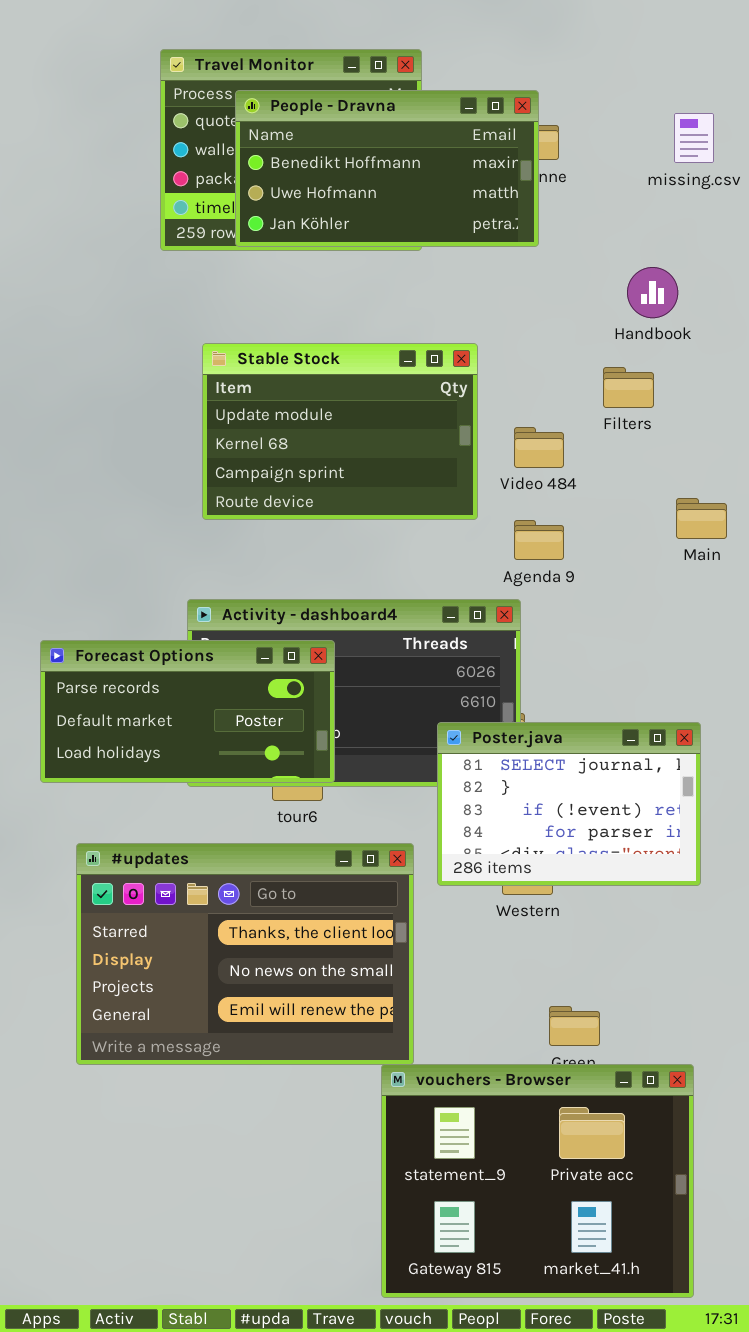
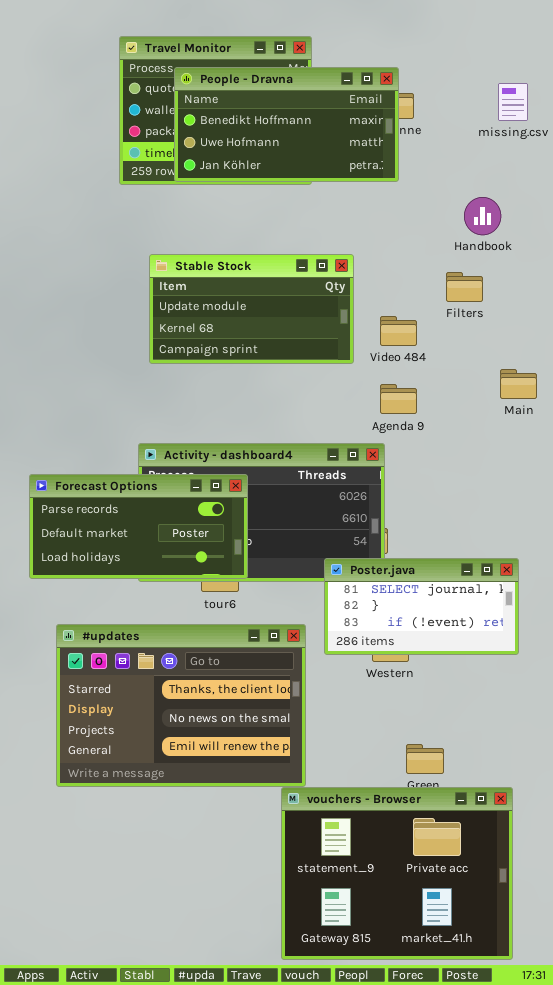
Stable Stock: [202,343,478,520] -> [149,254,354,364], resized
Poster.java: [437,722,701,886] -> [324,558,519,655], resized

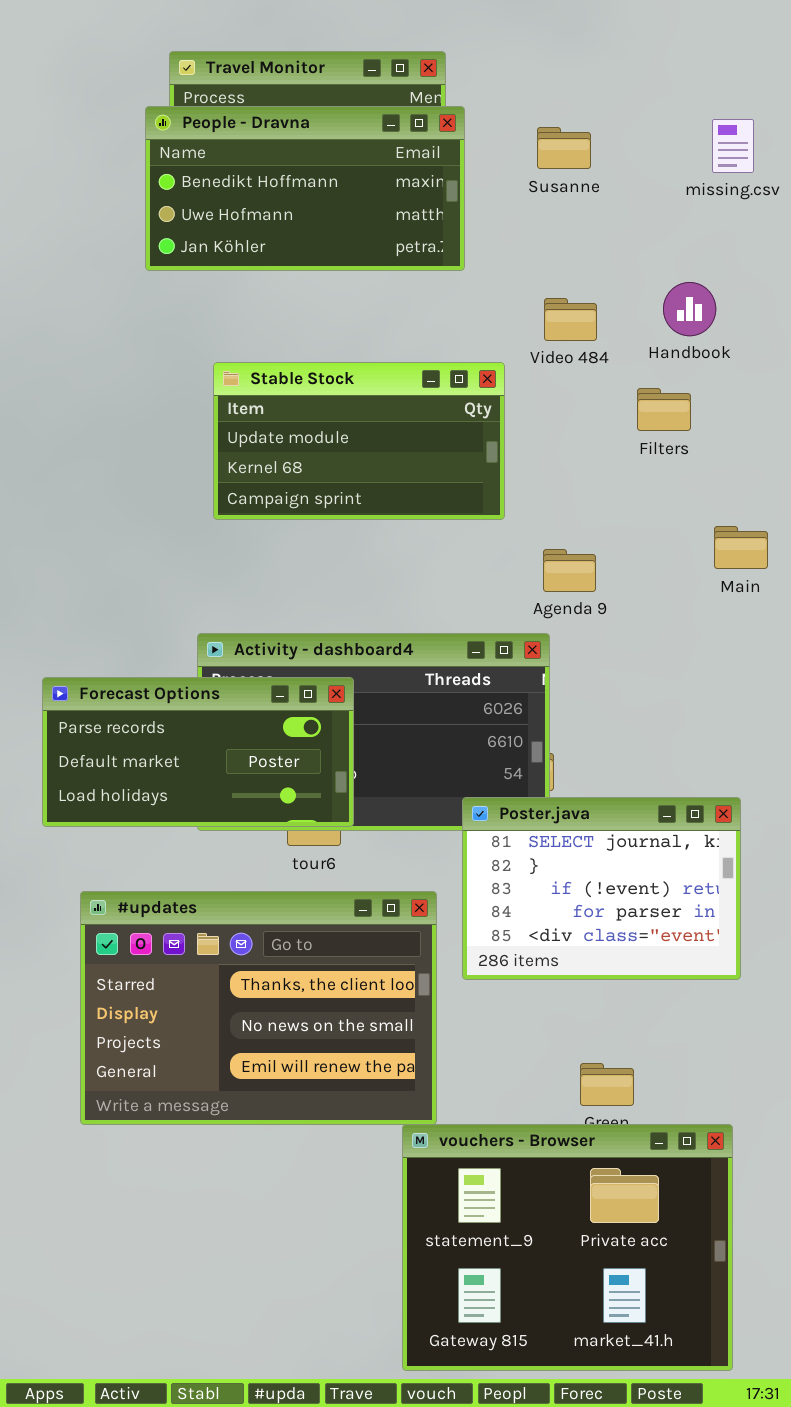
People - Dravna: [174,67,399,182] -> [145,106,465,271], moved
Video 484: [380,316,417,346] -> [544,298,597,341], moved
Poster.java: [324,558,519,655] -> [462,797,741,980], resized

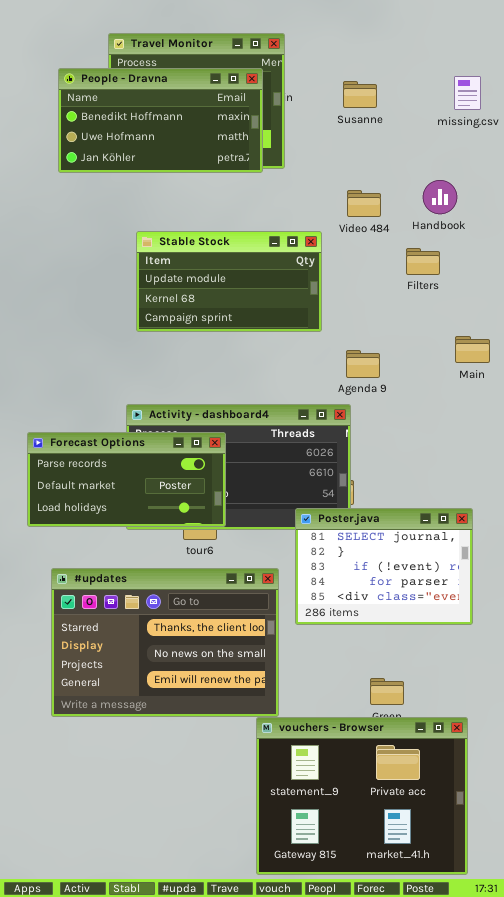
People - Dravna: [145,106,465,271] -> [58,68,263,173], moved

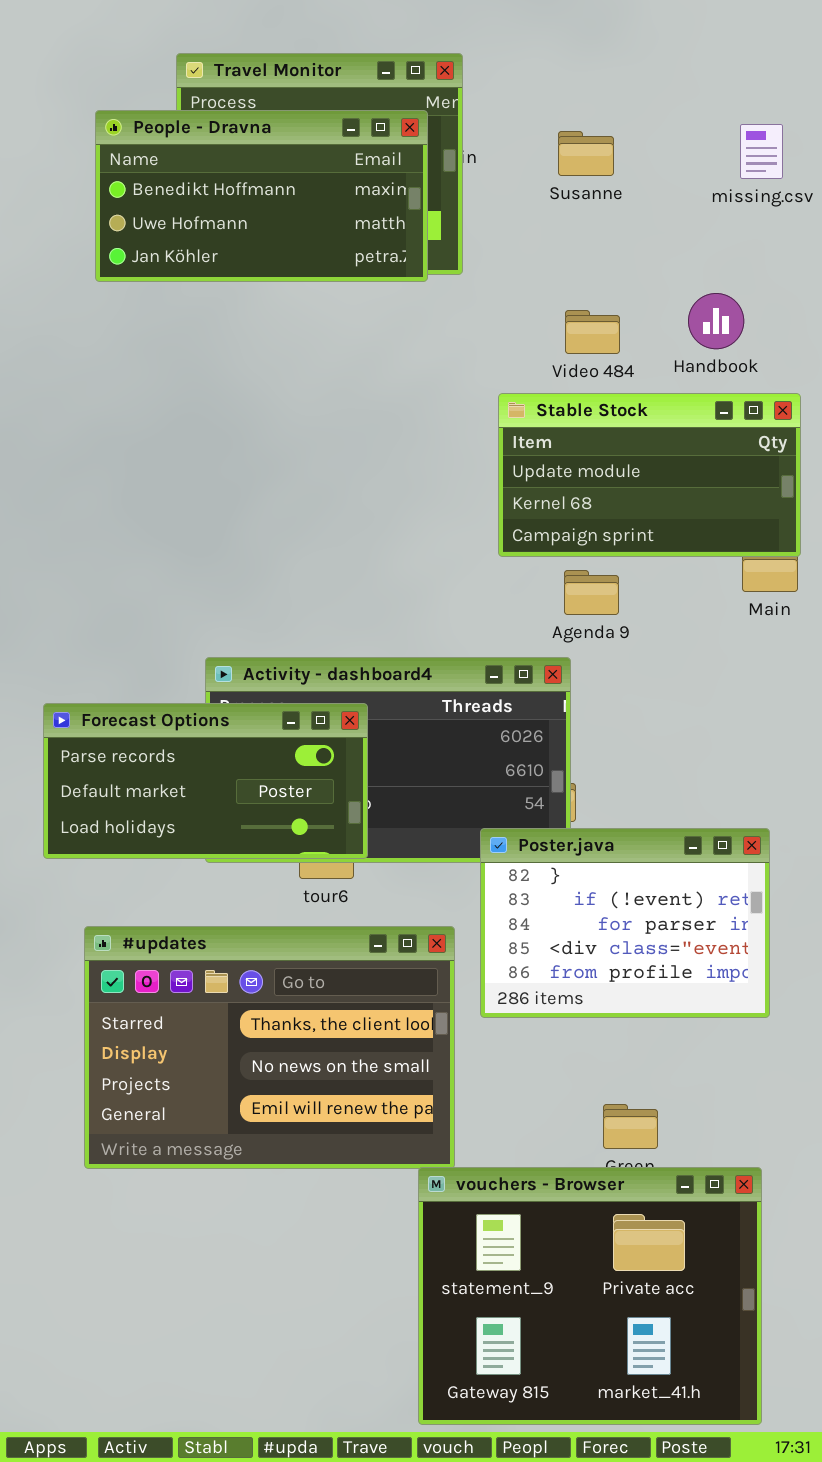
Stable Stock: [136,231,322,332] -> [498,393,801,557], moved
Poster.java: [295,508,473,625] -> [480,828,770,1018], scrolled down 1 row

